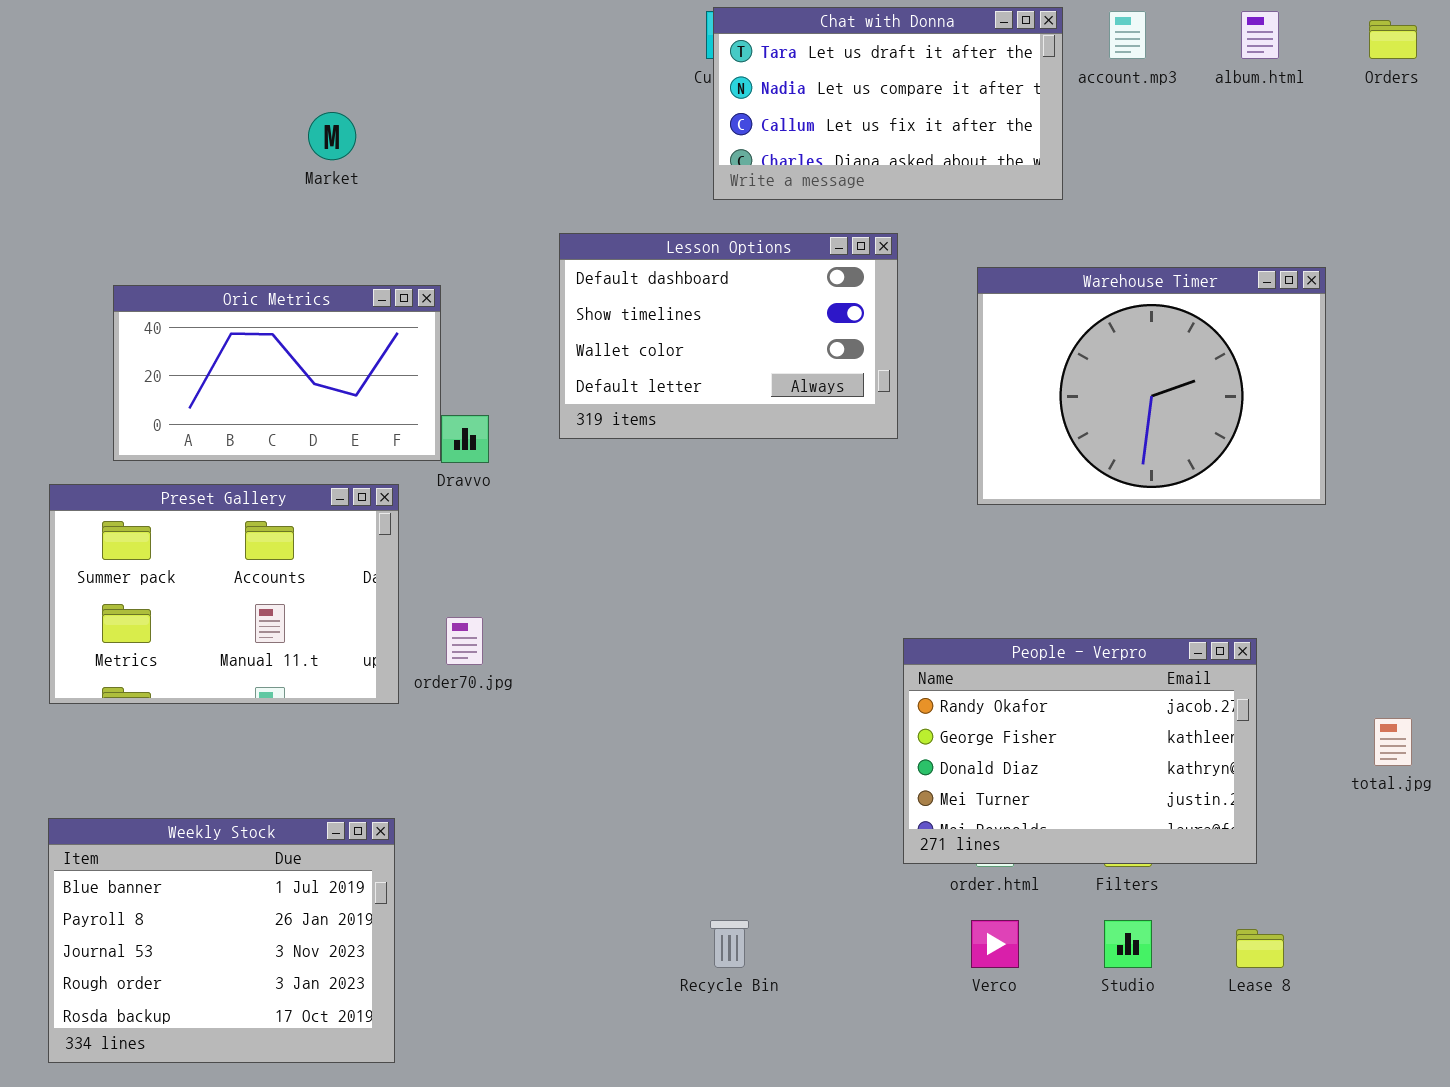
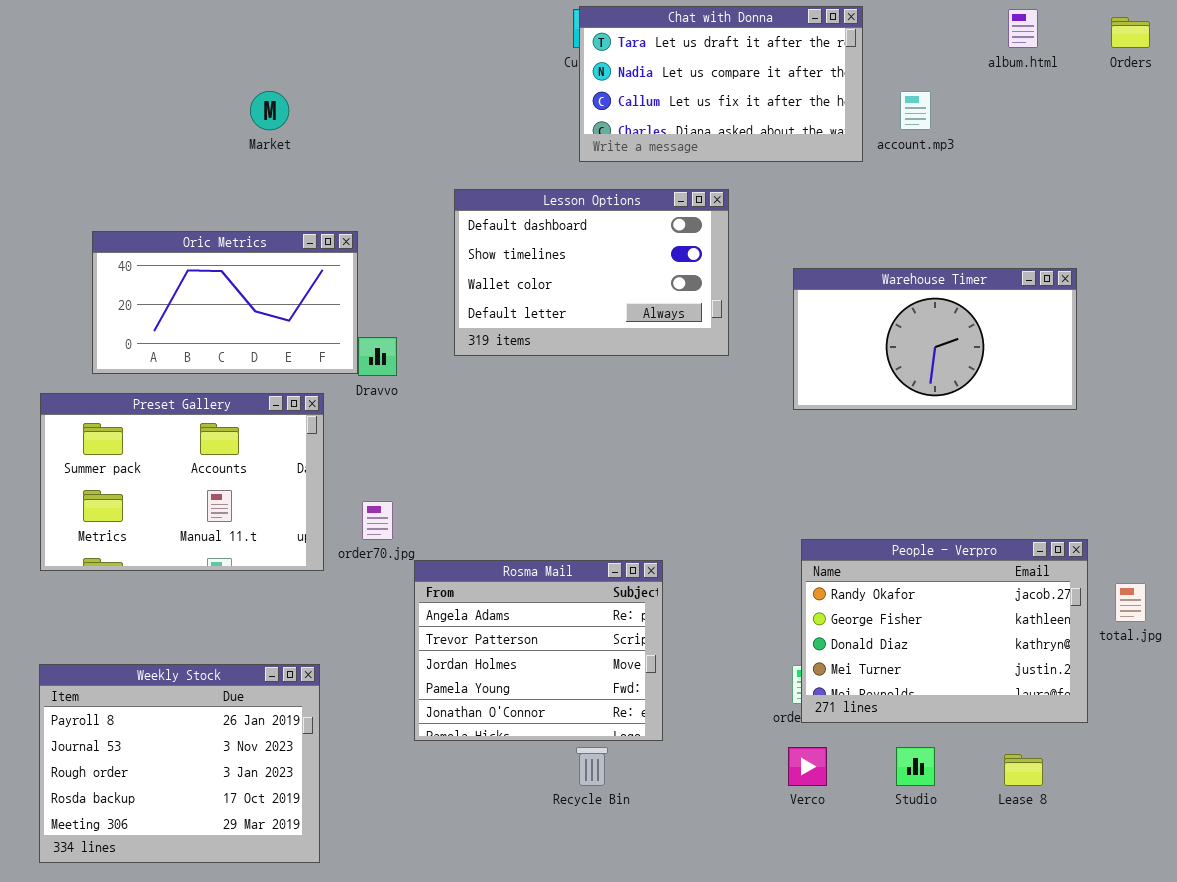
account.mp3: [1109,11,1146,59] -> [900,91,931,130], moved
Warehouse Timer: [977,267,1326,505] -> [793,268,1077,410], resized
People - Verpro: [903,638,1257,864] -> [801,539,1088,723], moved
Rosma Mail: none -> [414,560,663,741], opened
Weekly Stock: [48,818,395,1063] -> [39,664,320,863], scrolled down 1 row

